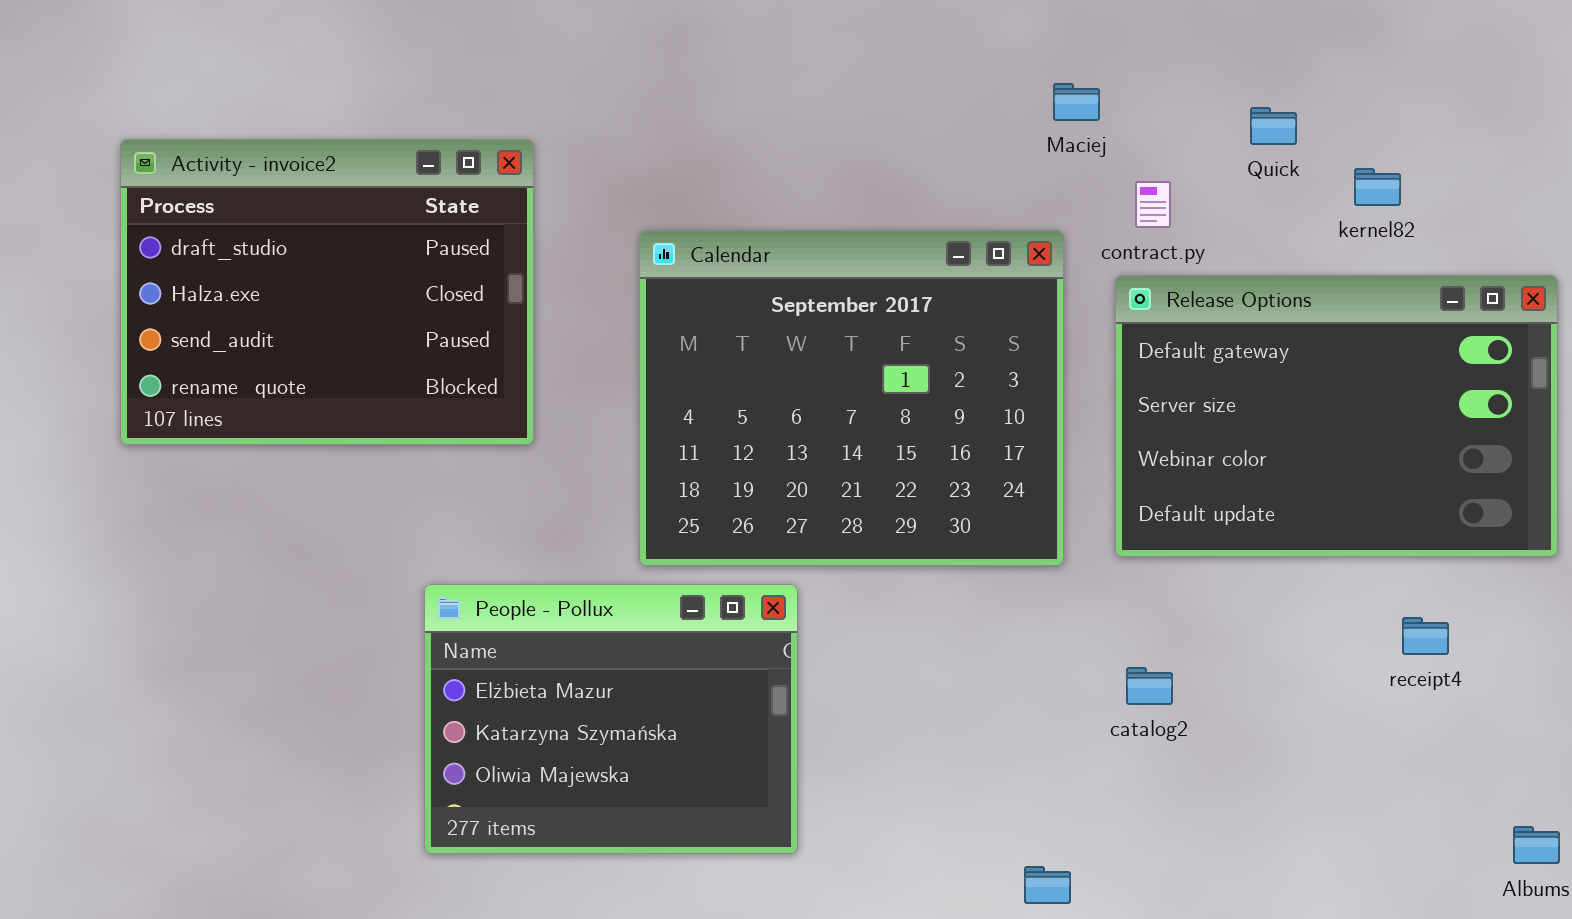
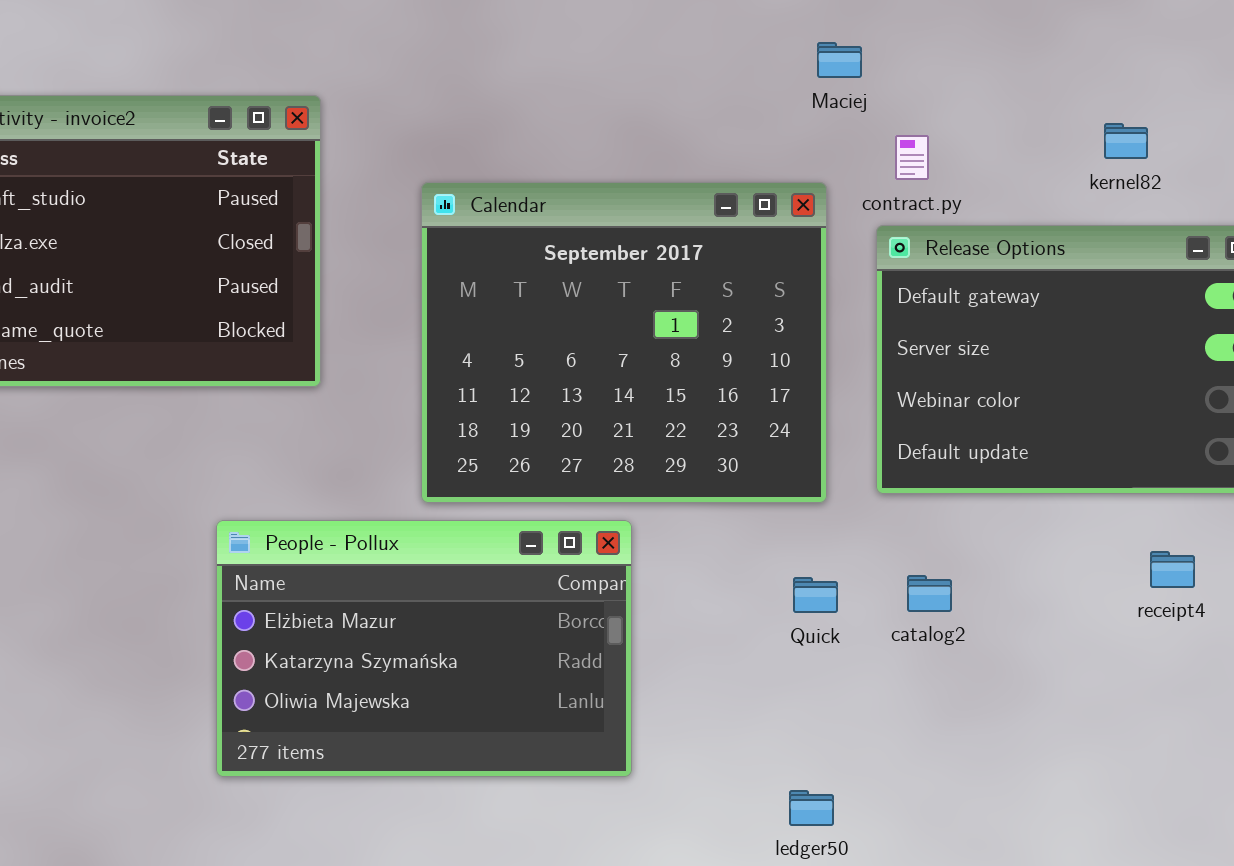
Quick: [1250,107,1297,145] -> [793,577,838,613], moved
People - Pollux: [424,584,798,854] -> [216,520,632,777], resized
catalog2: [1126,667,1173,705] -> [907,575,952,612], moved

